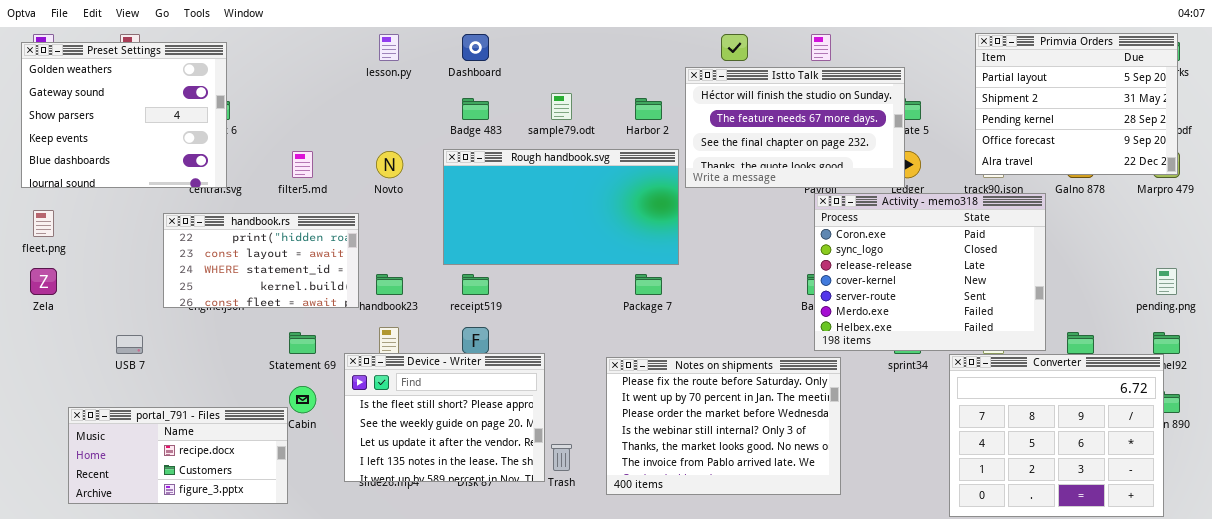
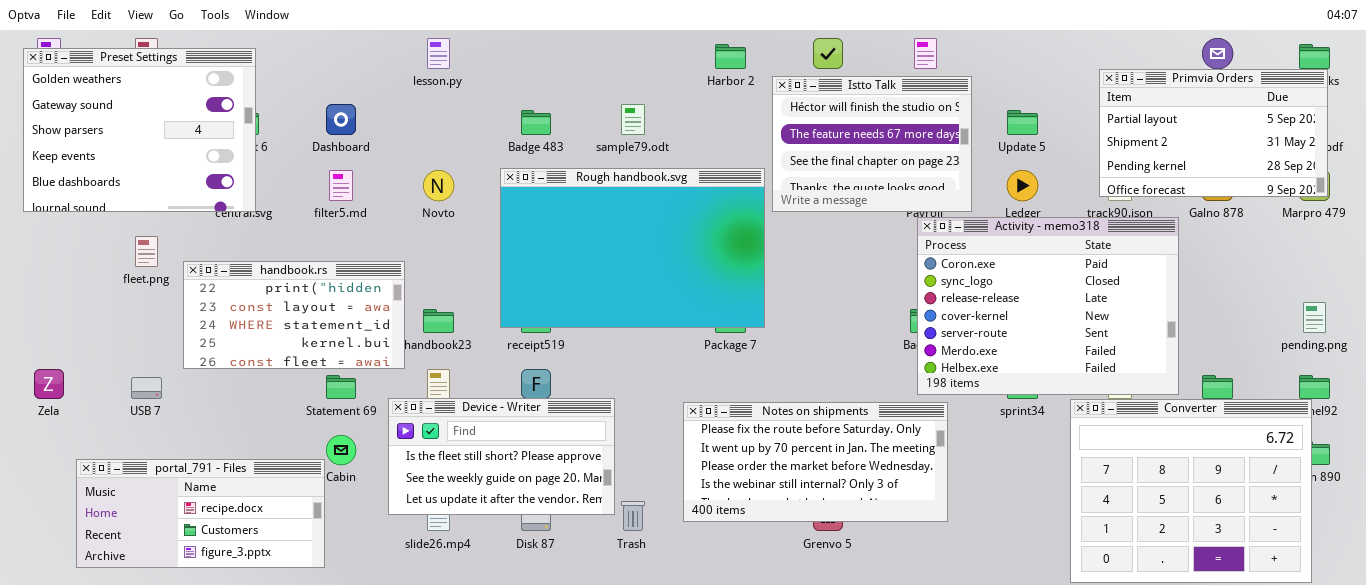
Primvia Orders: [975,33,1178,175] -> [1099,69,1328,197], resized
Dashboard: [462,34,489,61] -> [326,104,356,135], moved
Istto Talk: [685,67,905,188] -> [772,76,972,212], resized
Harbor 2: [635,98,662,120] -> [715,44,746,69], moved
Rough handbook.svg: [443,149,679,265] -> [500,168,765,328], resized
fleet.png: [33,210,54,237] -> [135,236,158,267], moved
handbook.rs: [163,213,359,308] -> [183,261,405,369], moved
Zela: [30,268,57,295] -> [34,369,64,399], moved
Device - Writer: [344,353,545,482] -> [388,398,615,515], resized
Notes on shipments: [606,357,841,495] -> [683,402,948,522], resized

